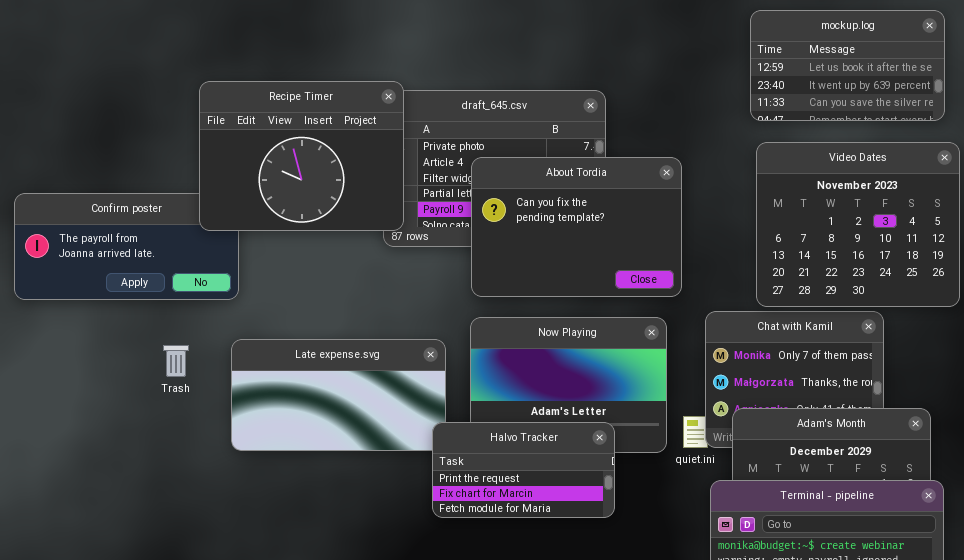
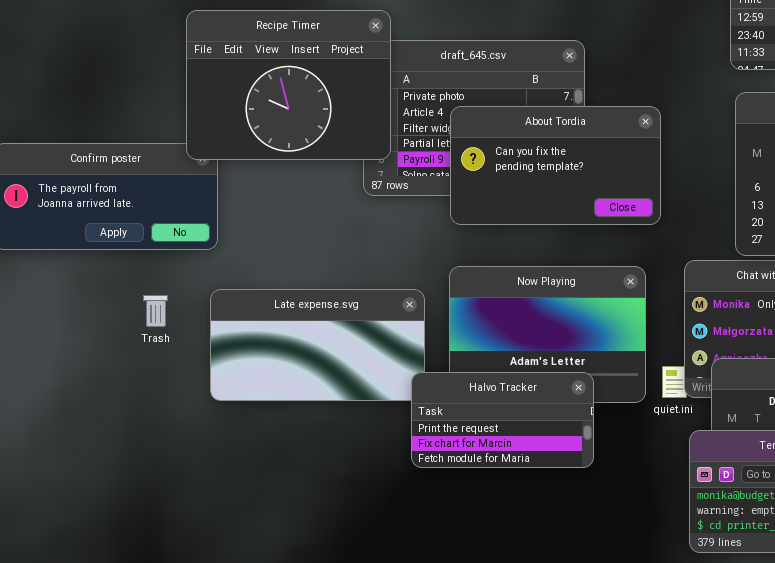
Recipe Timer: [199,81,404,231] -> [186,10,391,160], moved
About Tordia: [471,157,682,297] -> [450,106,661,225], resized

